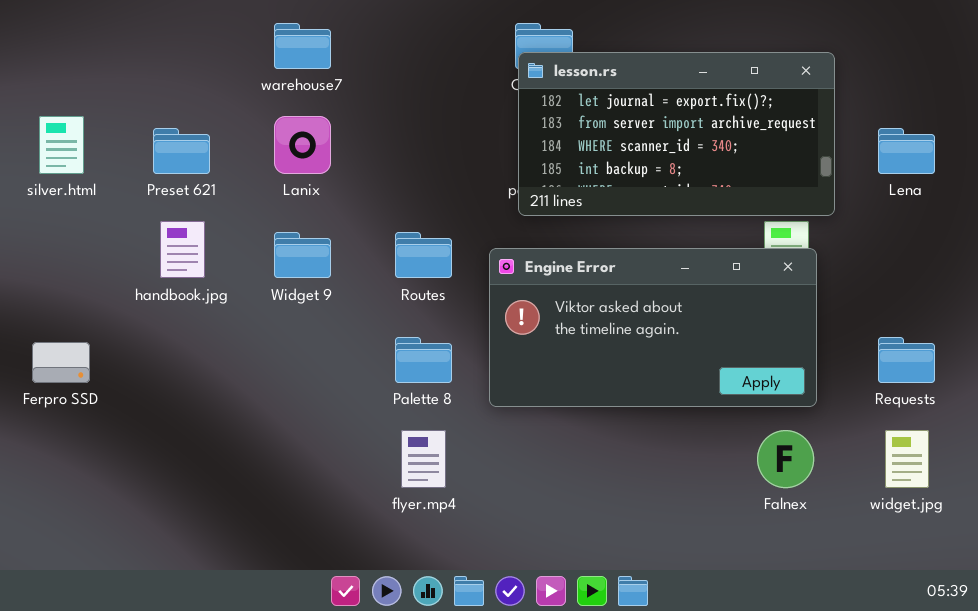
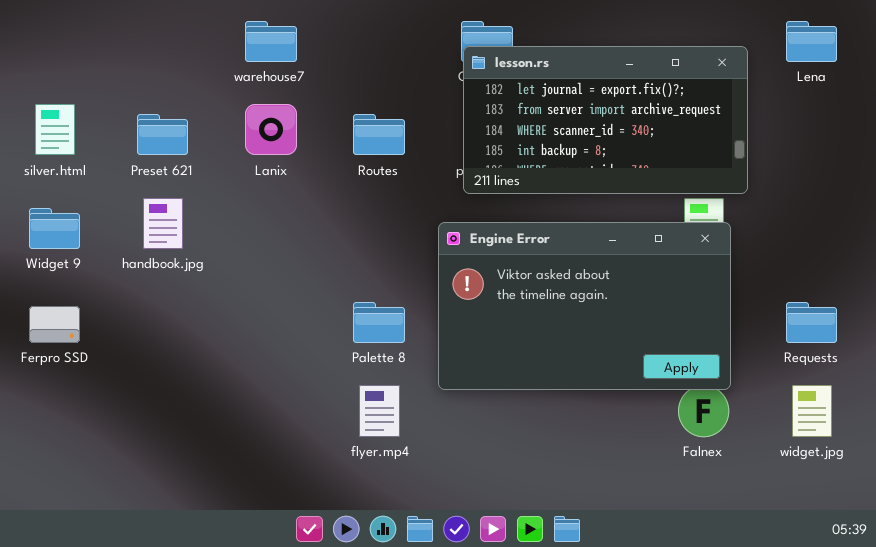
Lena: [878,128,935,174] -> [786,21,837,62], moved
Widget 9: [274,232,331,278] -> [29,208,80,249], moved
Routes: [395,232,452,278] -> [353,114,405,155], moved
Engine Error: [489,248,817,407] -> [438,222,731,390], resized

